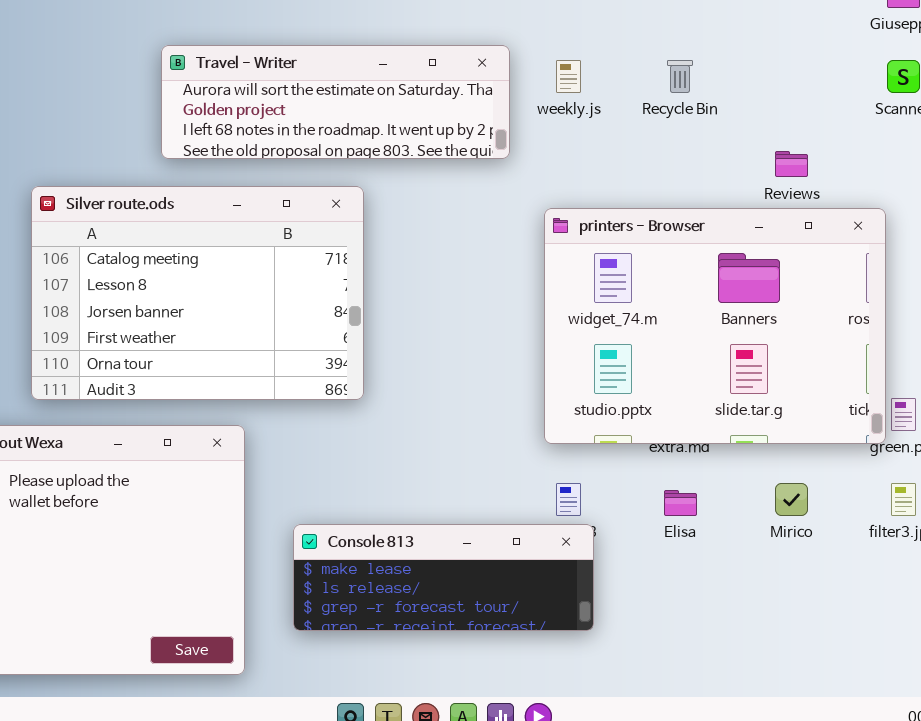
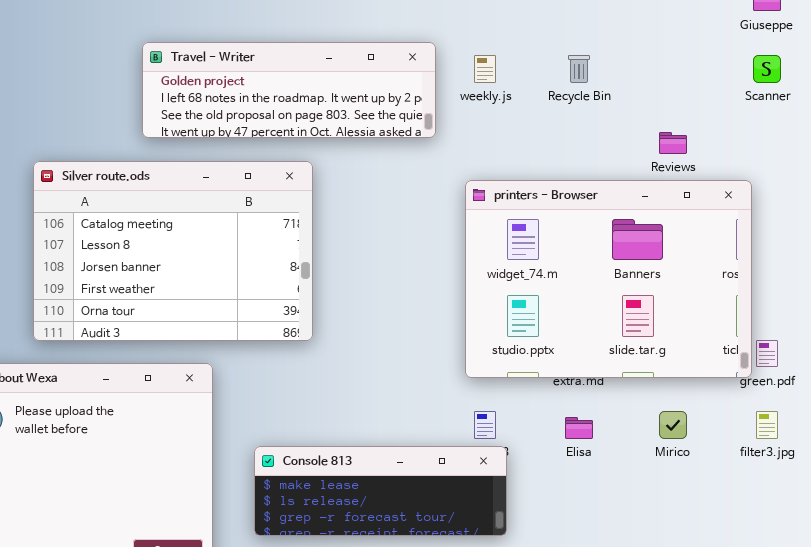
Travel - Writer: [161,45,510,159] -> [142,42,436,138], scrolled down 1 row

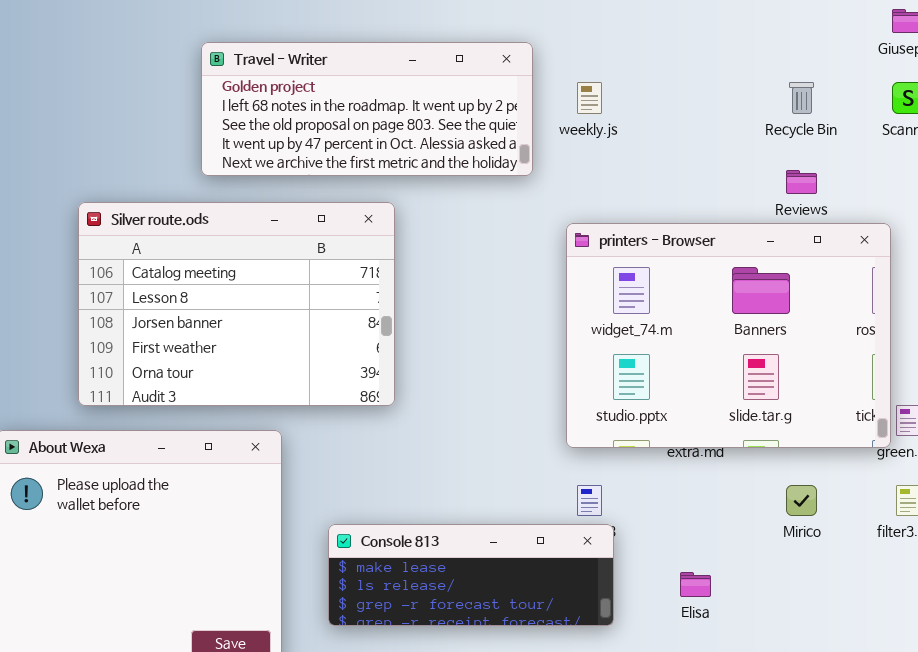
Travel - Writer: [142,42,436,138] -> [201,42,533,176], resized
Recycle Bin: [568,55,590,83] -> [789,82,814,114], moved
Elisa: [565,417,593,439] -> [680,572,711,597], moved

